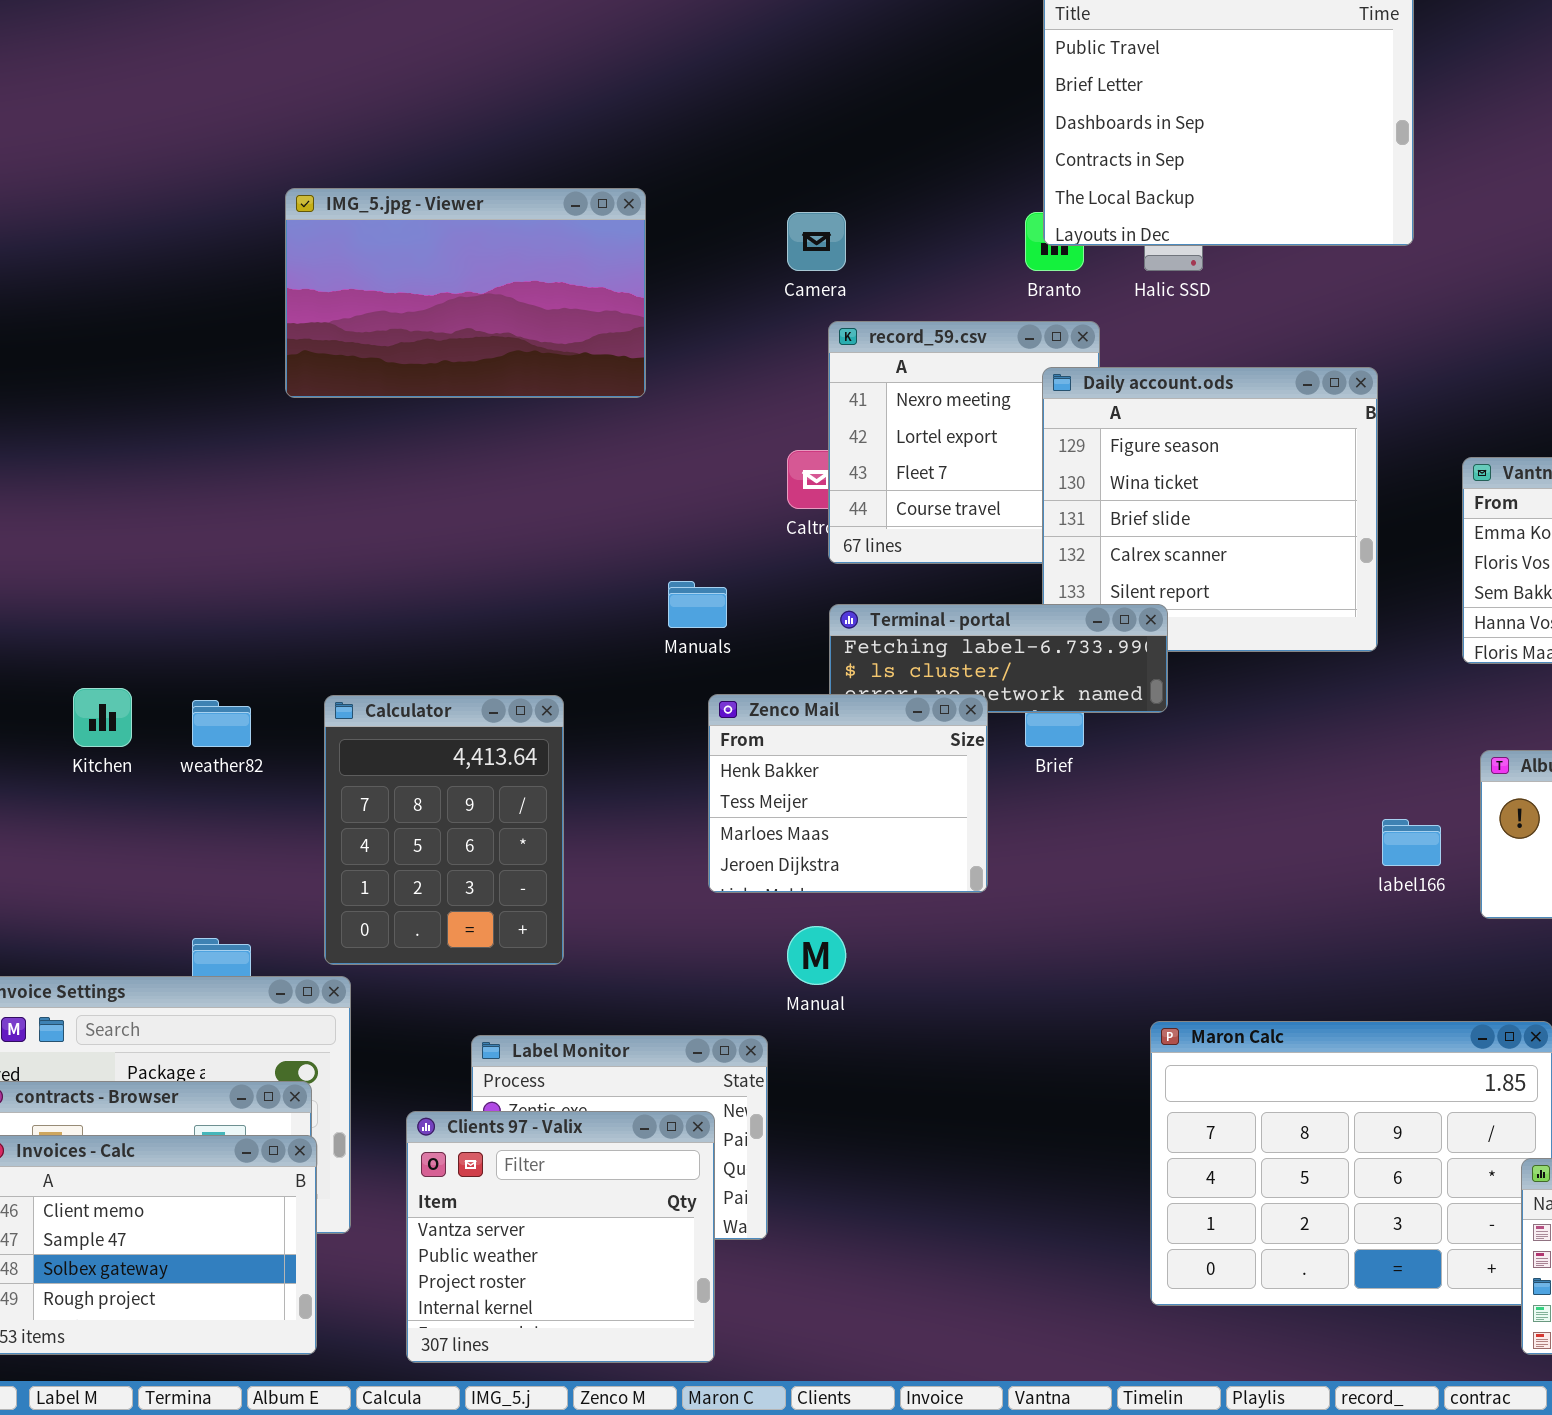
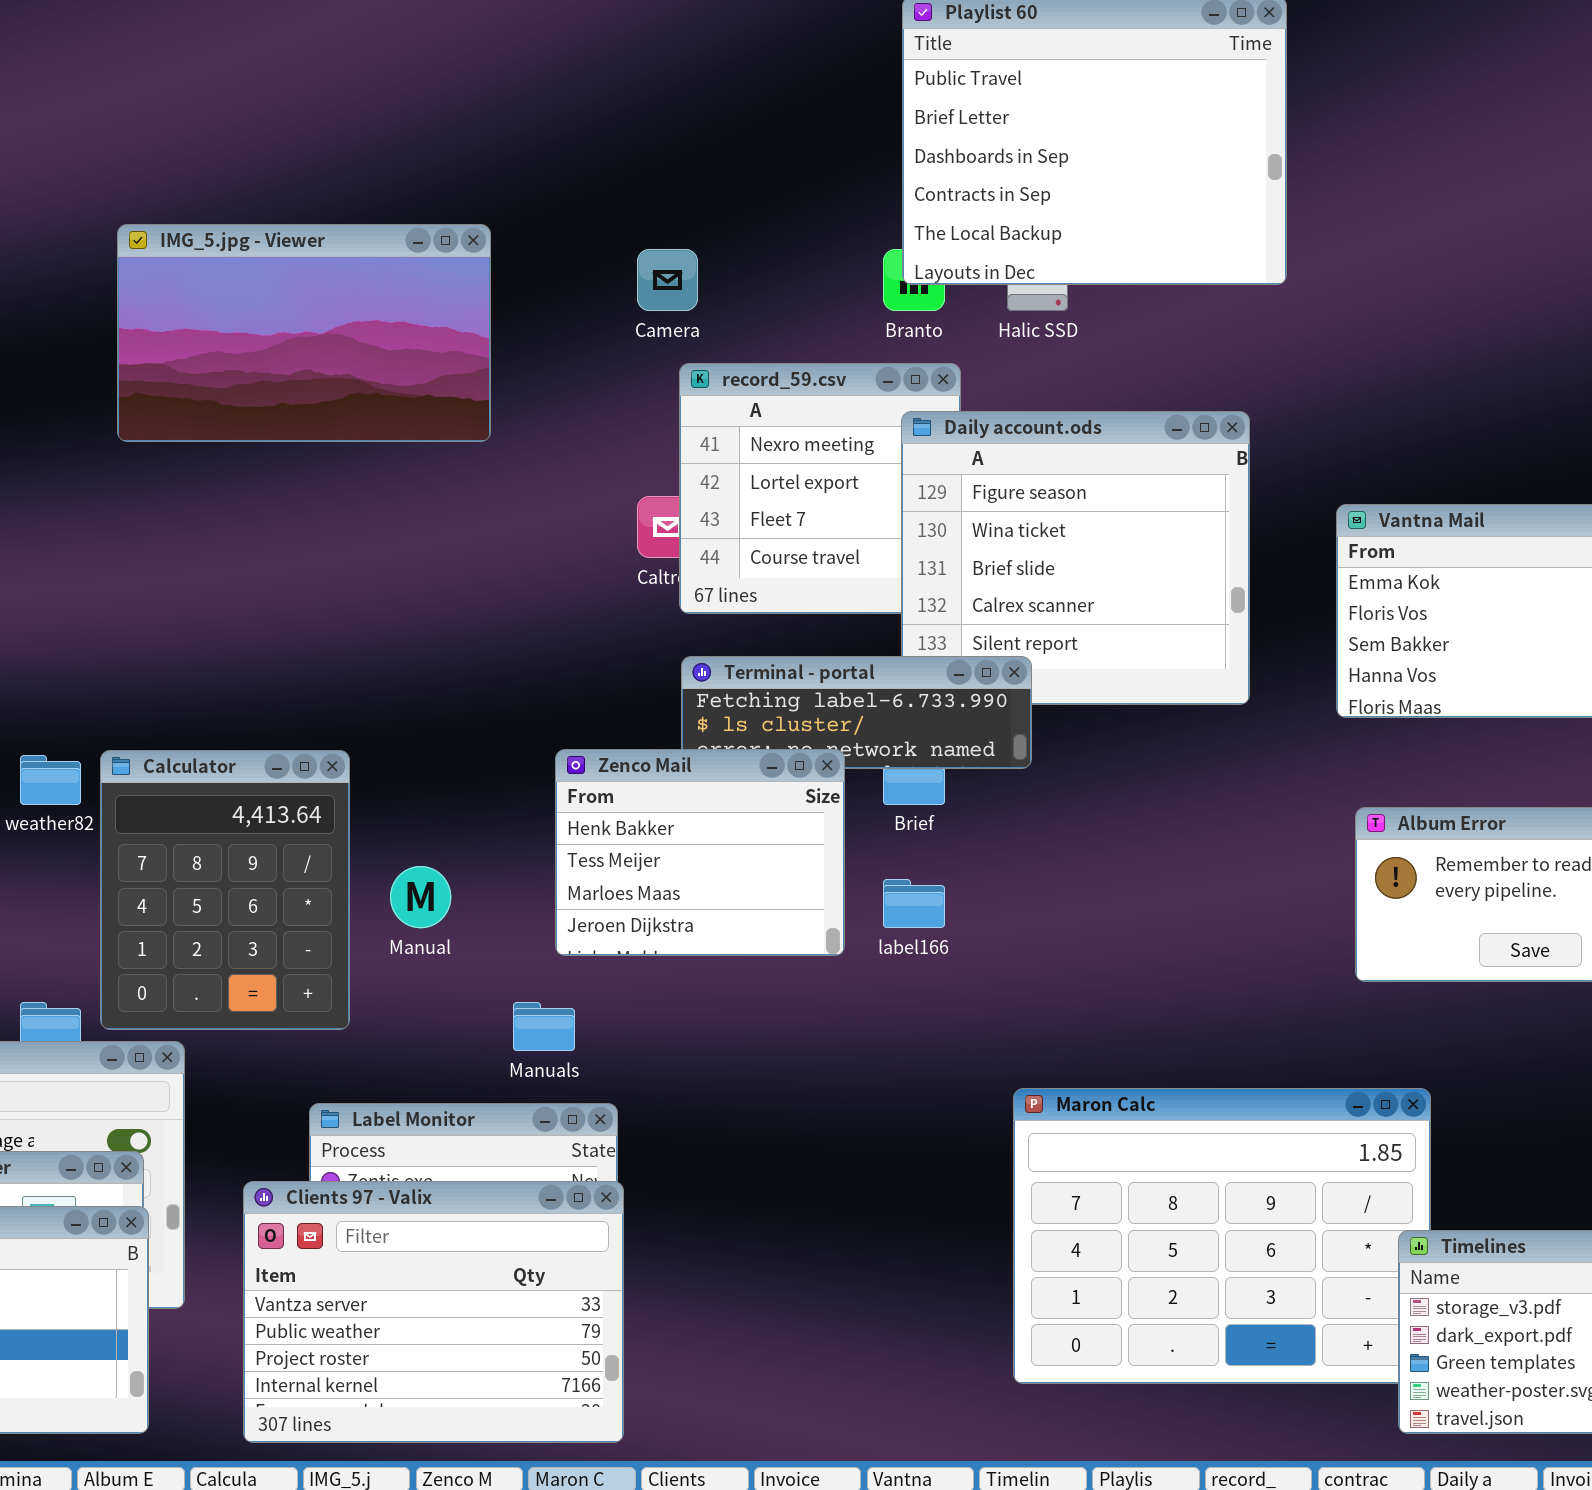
Manuals: [668,581,727,628] -> [513,1002,575,1051], moved
Calculator: [324,695,564,965] -> [100,750,350,1030], moved
label166: [1382,819,1441,866] -> [883,879,945,928], moved
Manual: [787,926,846,985] -> [390,866,451,928], moved
Clients 97 - Valix: [406,1111,715,1363] -> [243,1181,624,1443], resized

